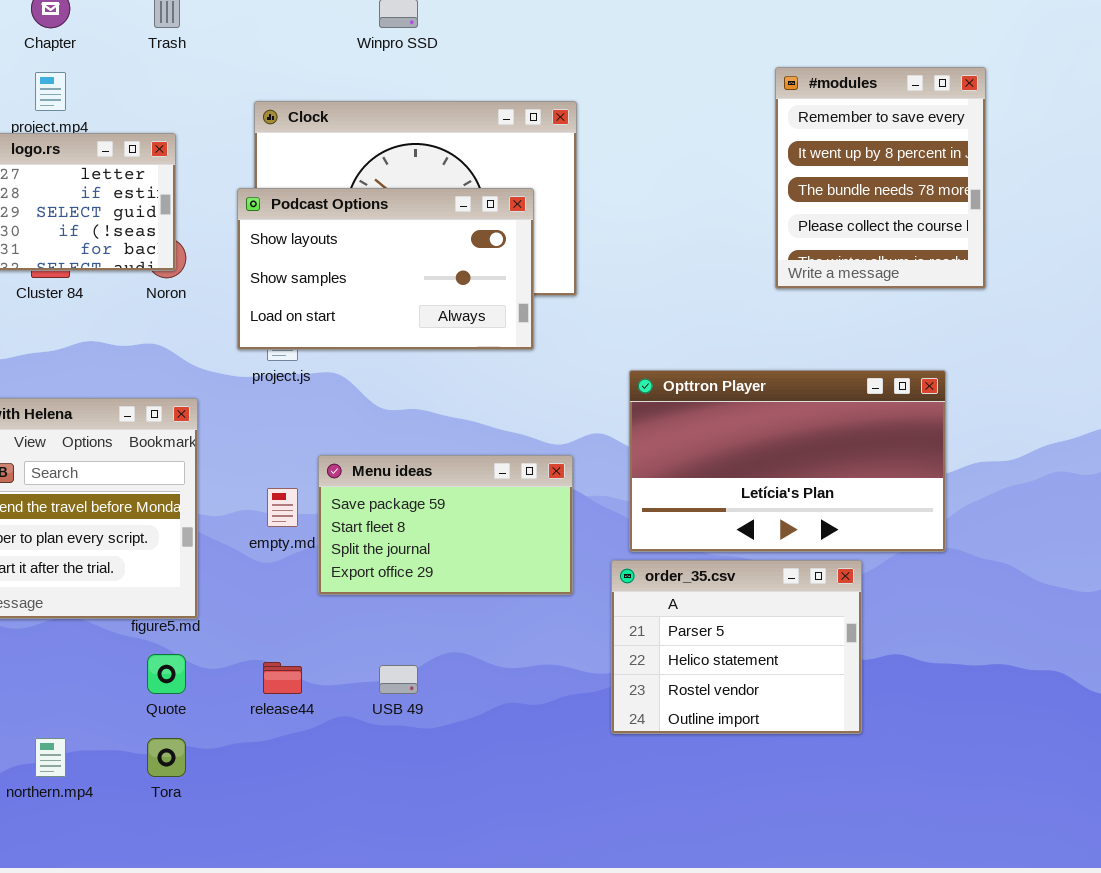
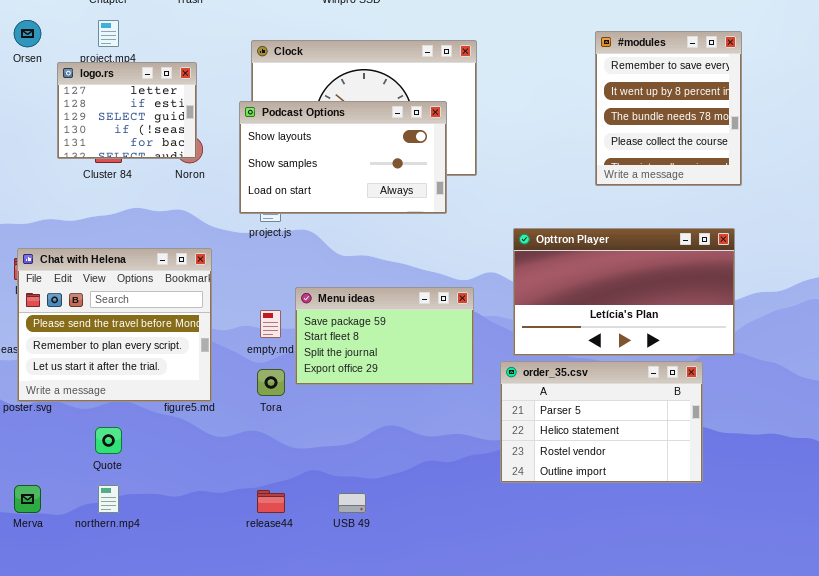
#modules: [775,67,986,289] -> [595,31,742,186], moved
order_35.csv: [611,560,862,734] -> [500,361,703,483], resized
Quote: [147,654,186,694] -> [95,427,122,454], moved
release44: [263,662,302,694] -> [257,490,285,513], moved
USB 49: [379,665,418,694] -> [338,493,366,513], moved
Tora: [147,738,186,777] -> [257,369,285,396], moved

